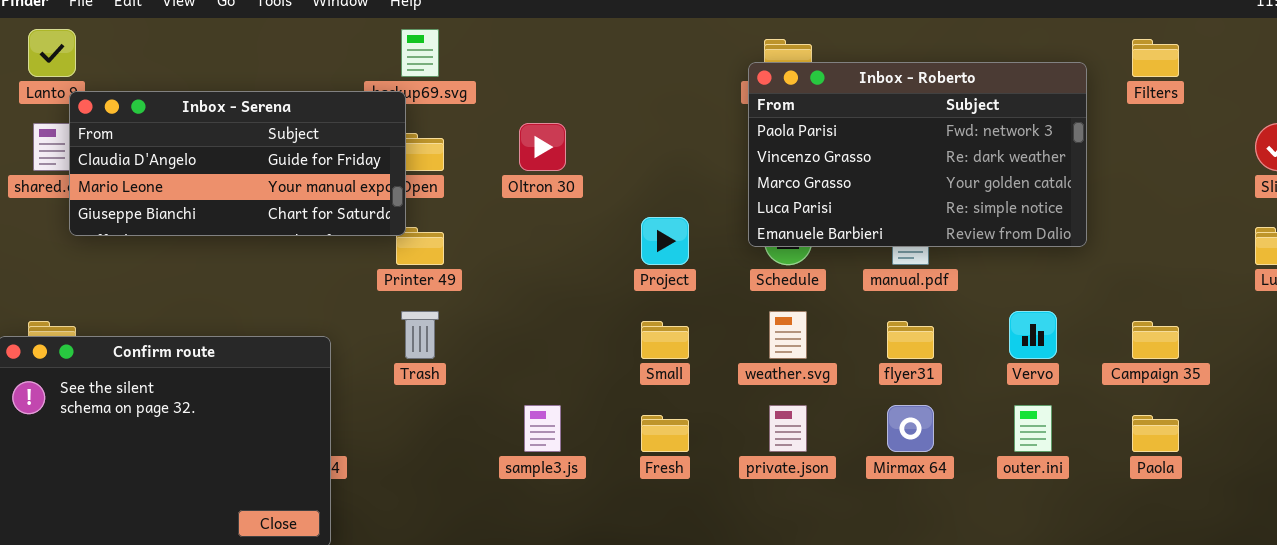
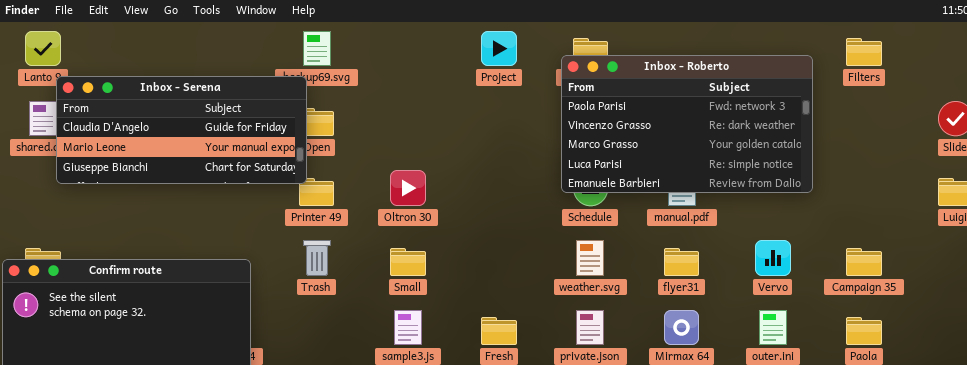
Oltron 30: [519,123,566,171] -> [390,170,426,206], moved
Project: [641,217,689,265] -> [481,31,517,66], moved
Small: [641,321,689,359] -> [390,248,426,276], moved

